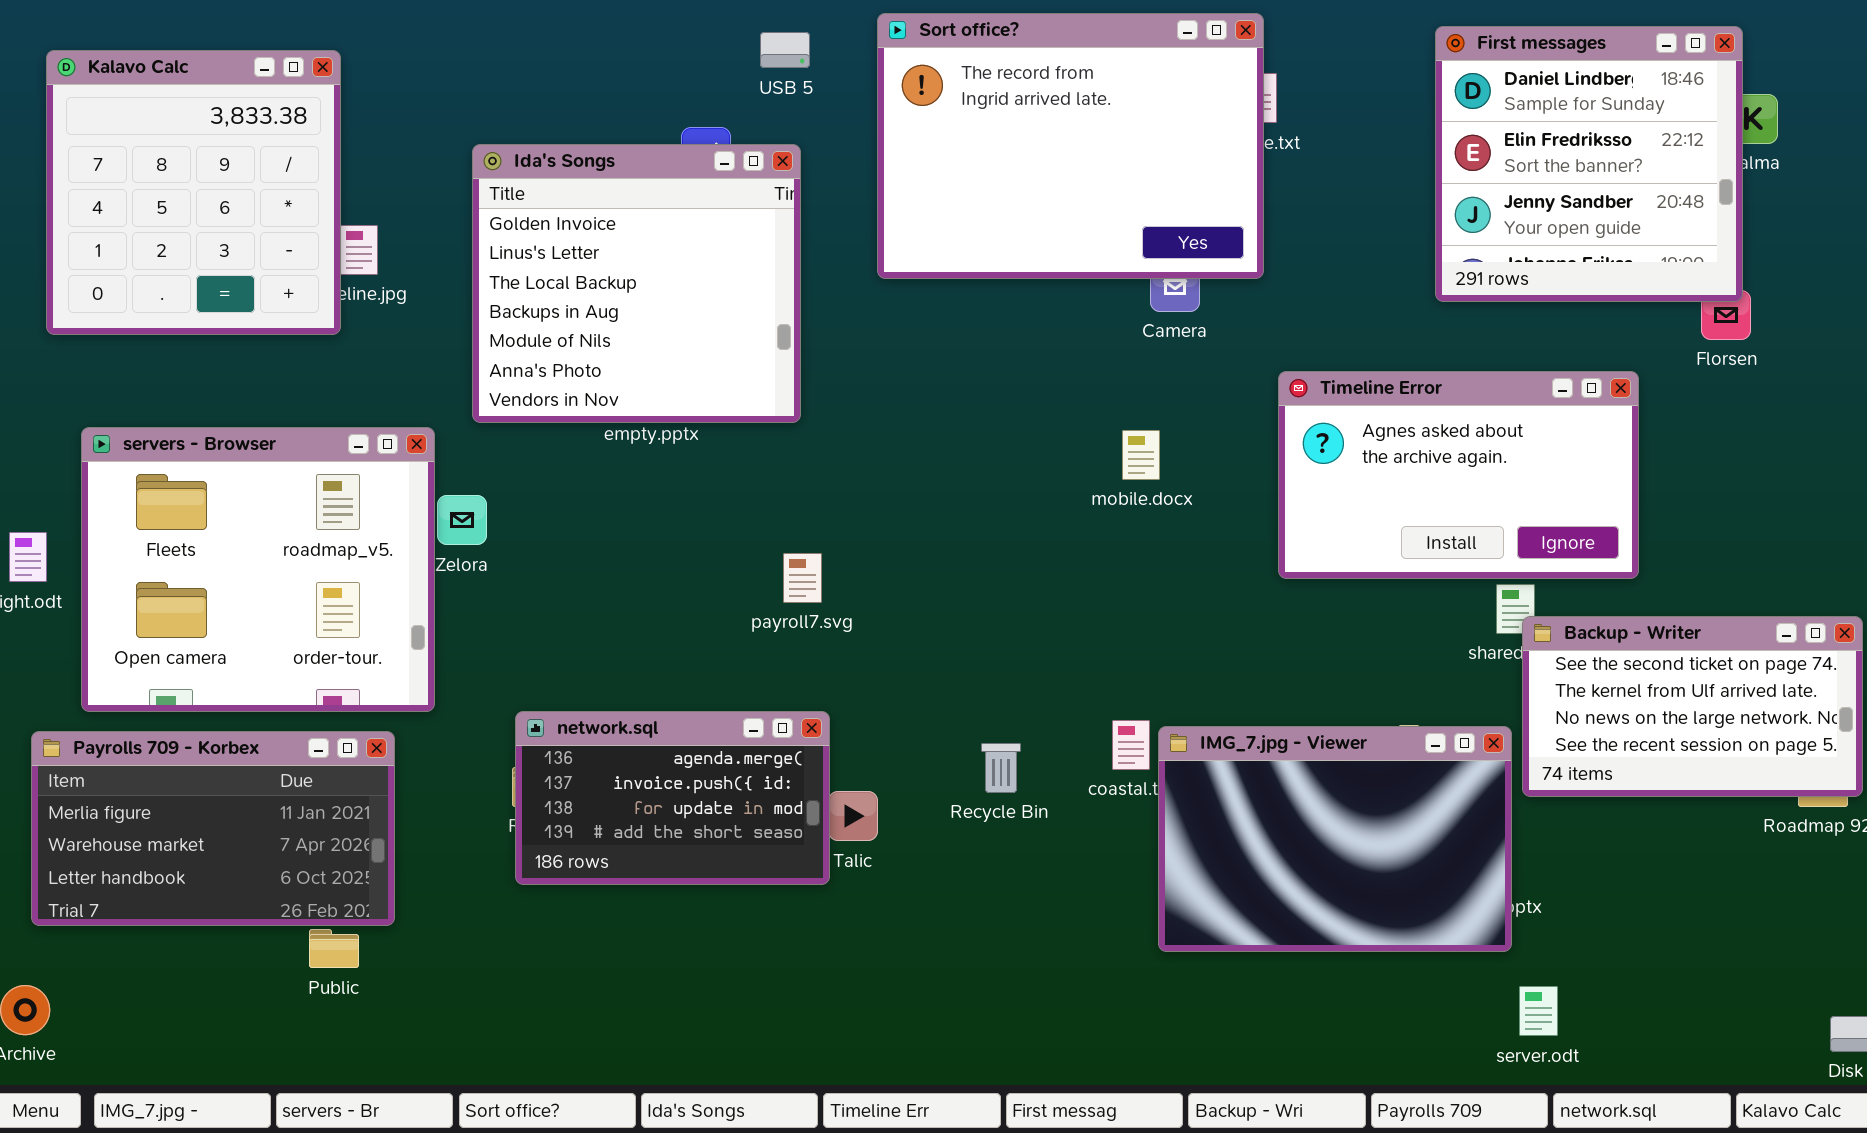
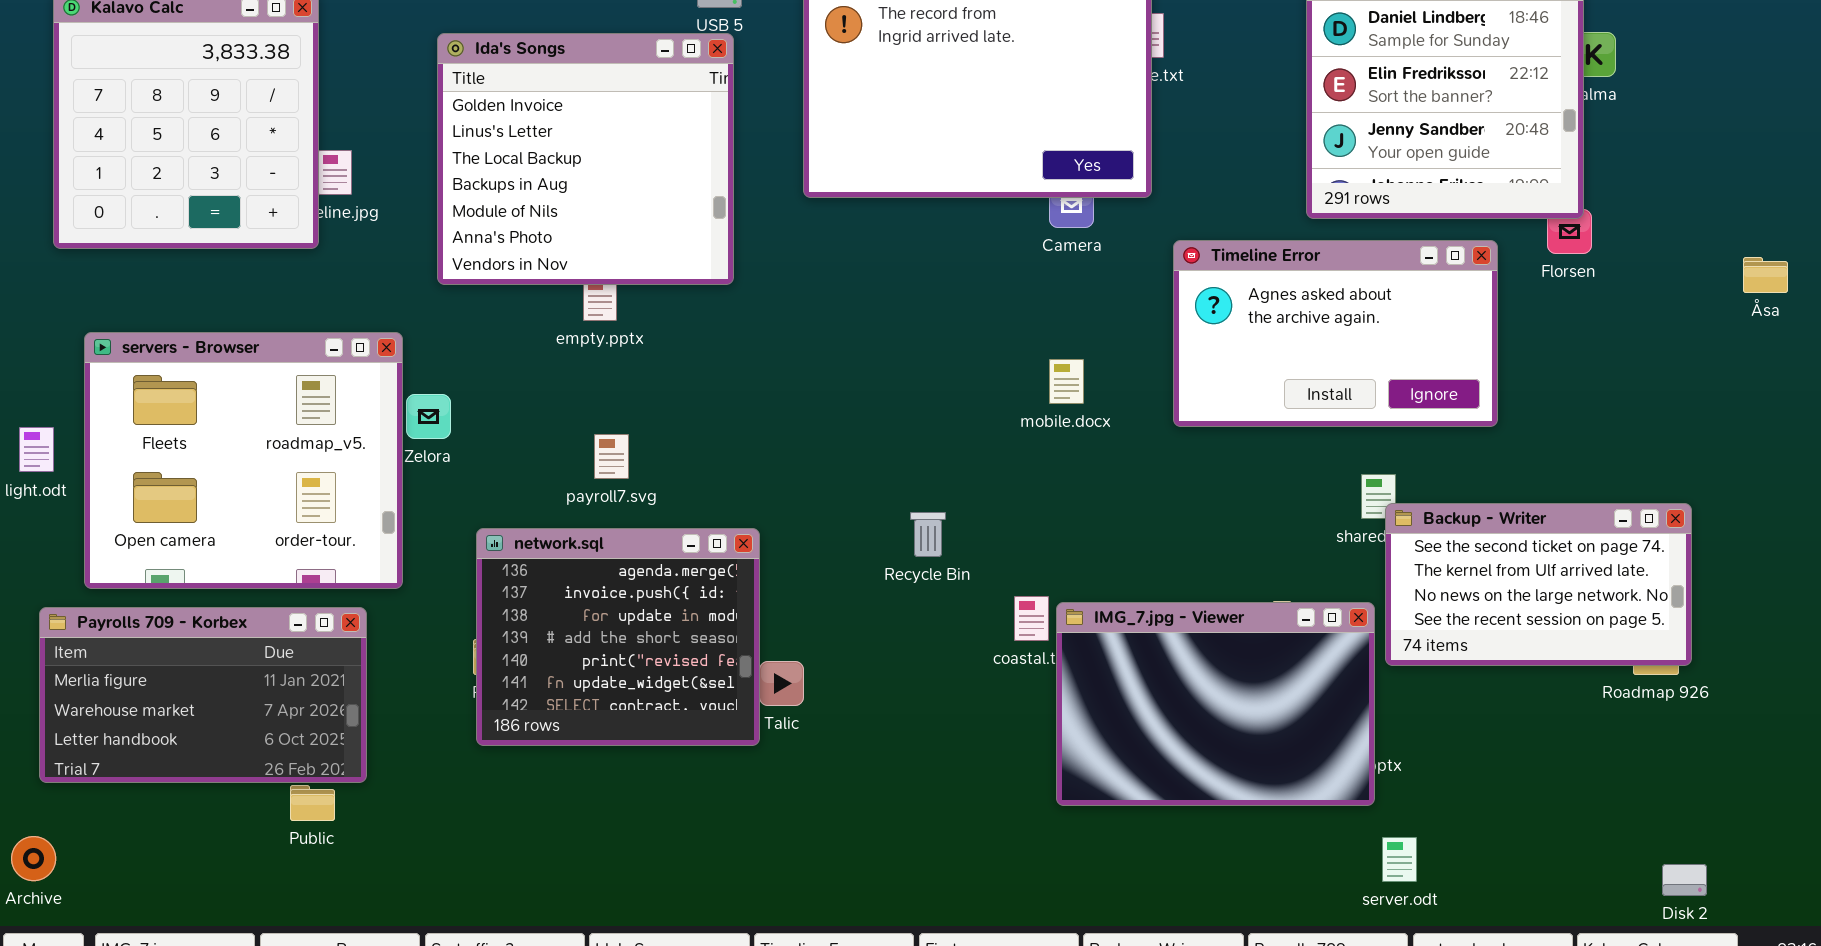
Ida's Songs: [472,144,801,423] -> [437,33,734,285], moved
Timeline Error: [1278,371,1639,579] -> [1173,240,1498,427], moved
mobile.docx: [1122,430,1160,480] -> [1049,359,1084,404], moved
payroll7.svg: [783,553,822,603] -> [594,434,629,479], moved
network.sql: [515,711,830,885] -> [476,528,760,746], resized
Recycle Bin: [981,743,1021,793] -> [910,512,946,557], moved

